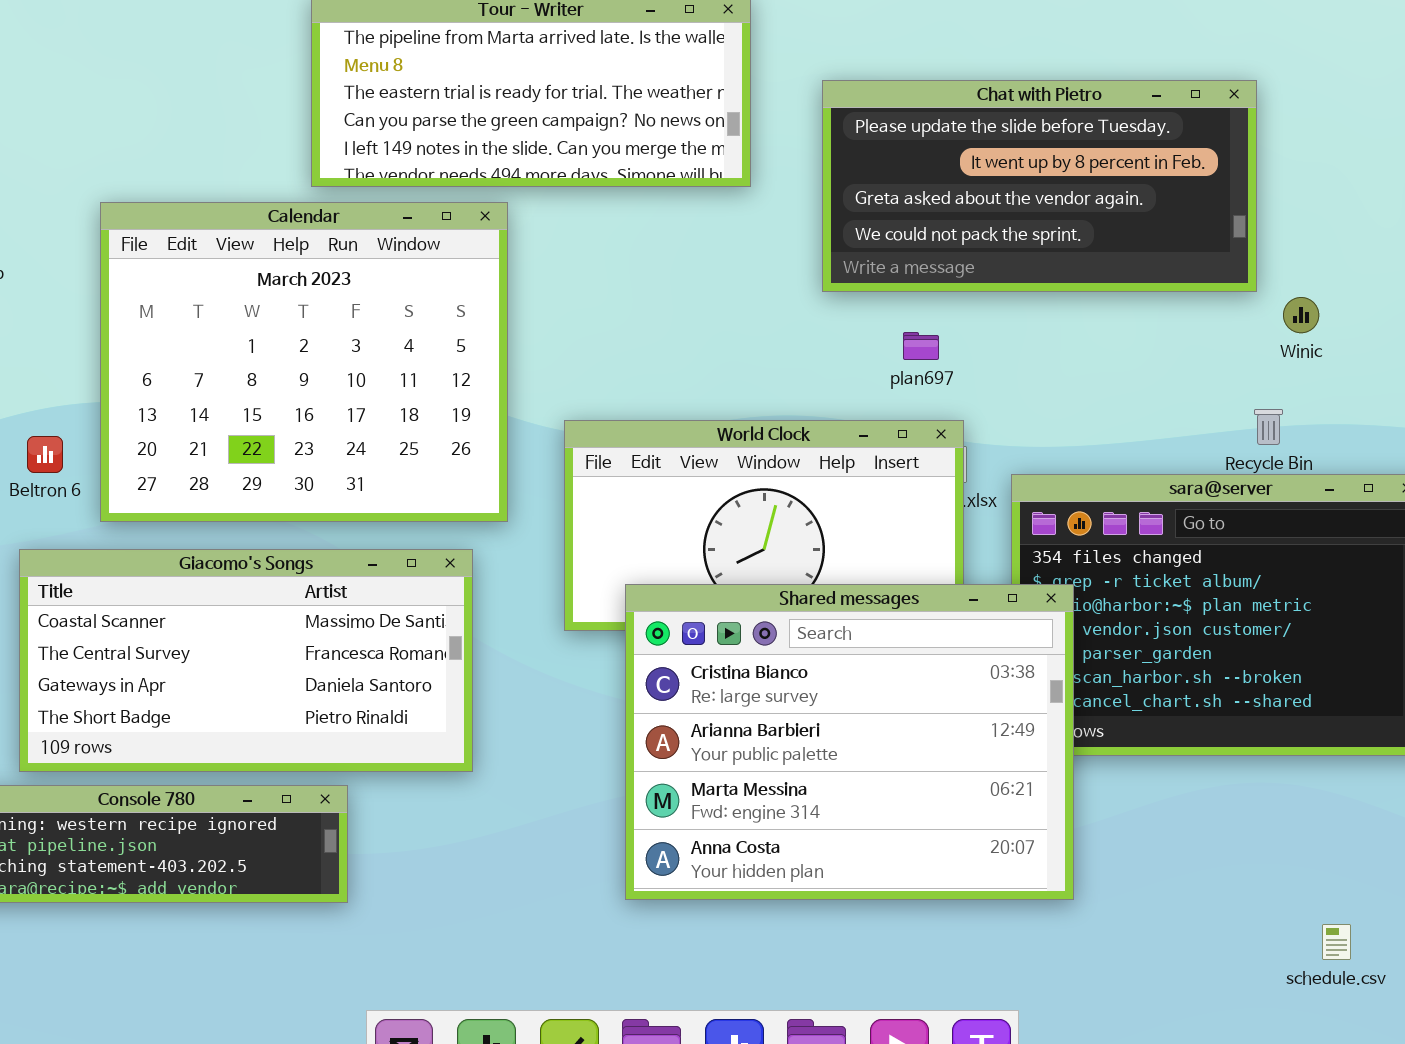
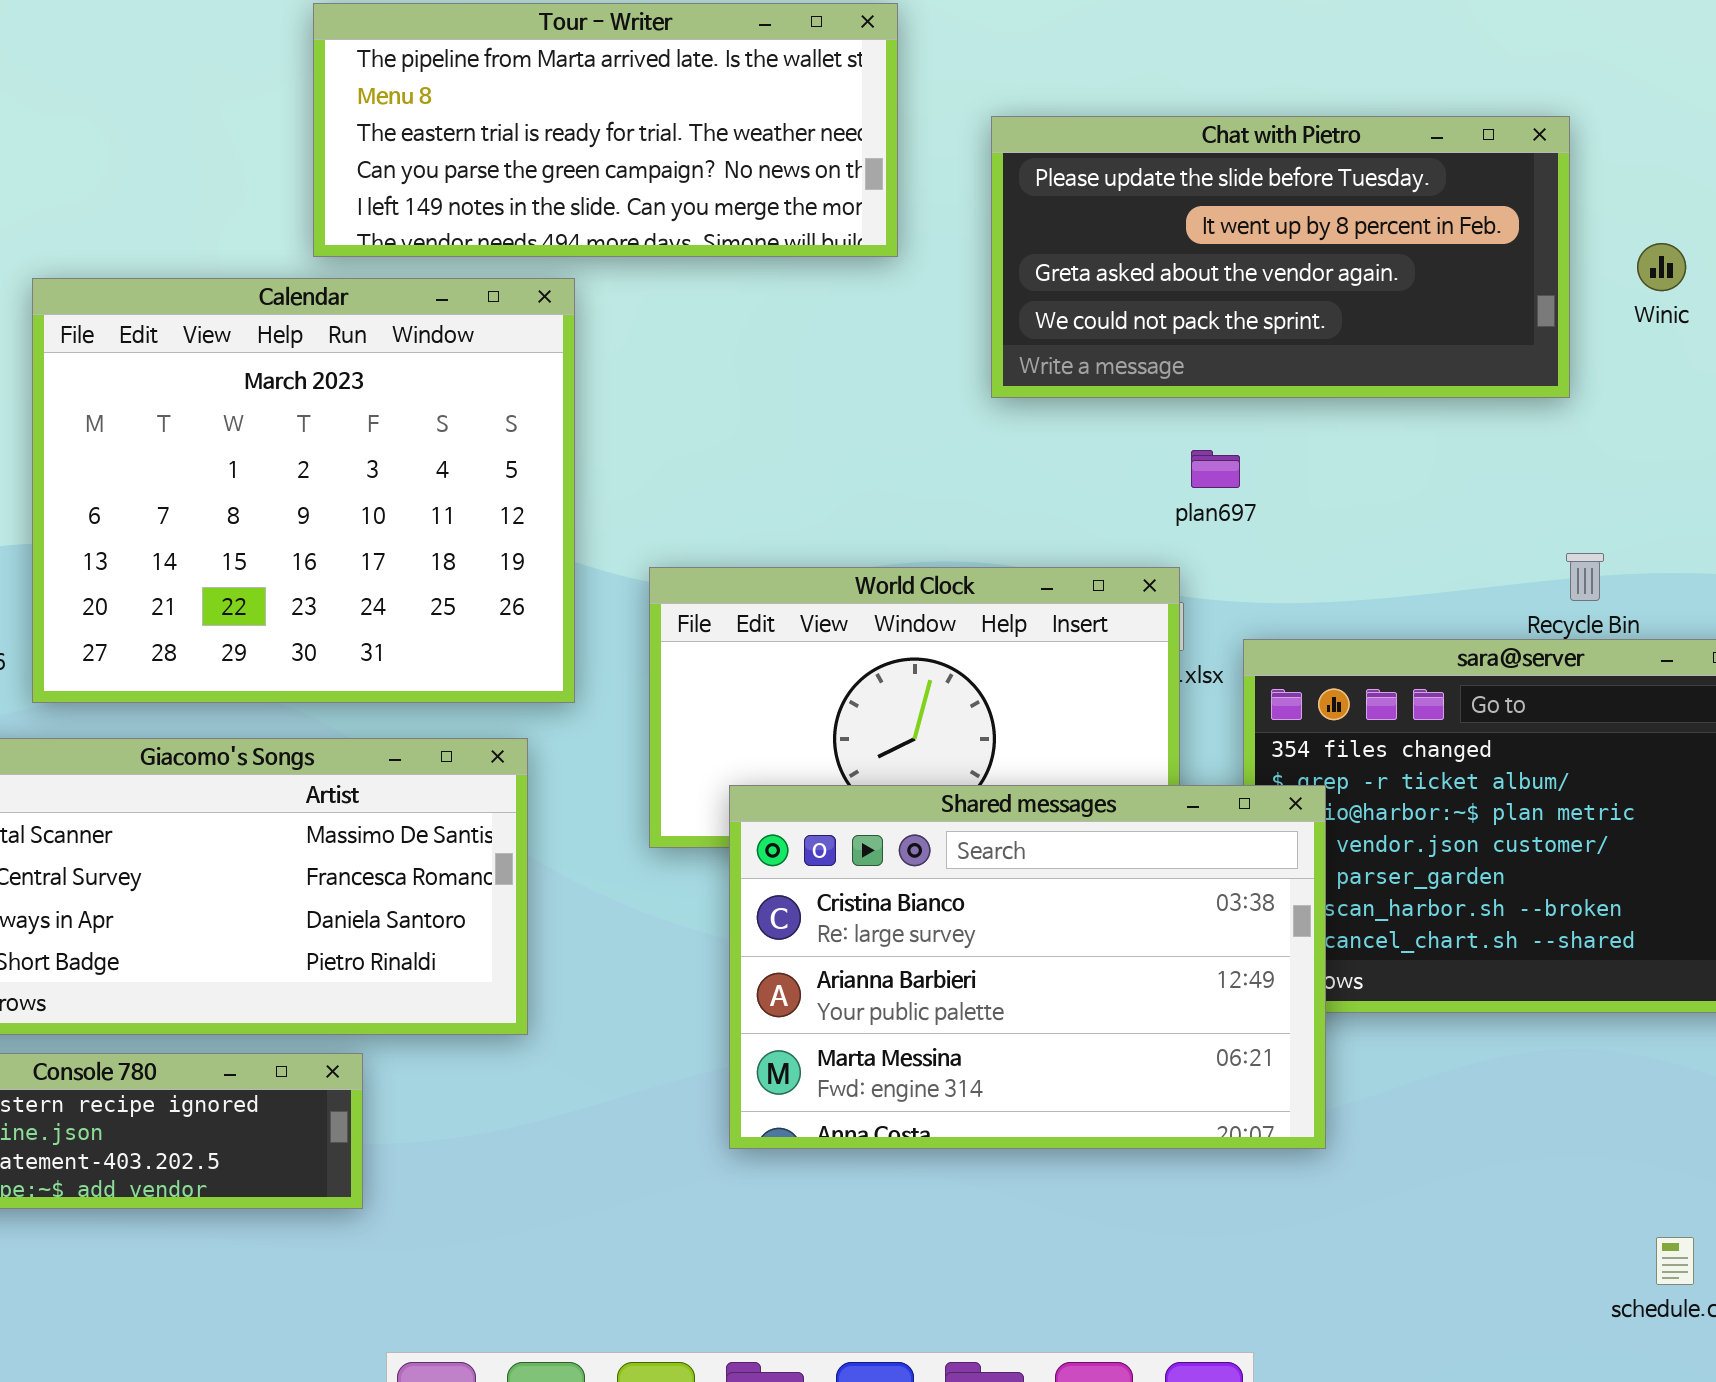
Winic: [1283,297,1319,333] -> [1637,243,1686,291], moved
plan697: [903,332,939,360] -> [1191,450,1240,488], moved
Shared messages: [625,584,1074,900] -> [729,785,1326,1149], resized

